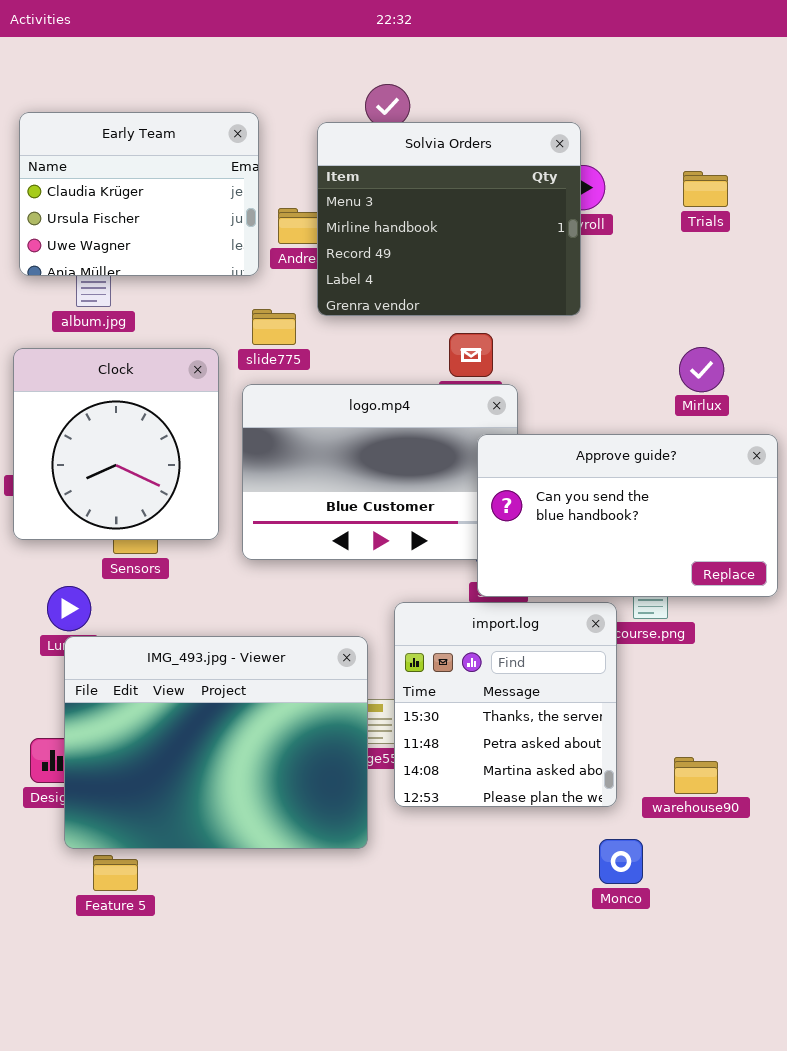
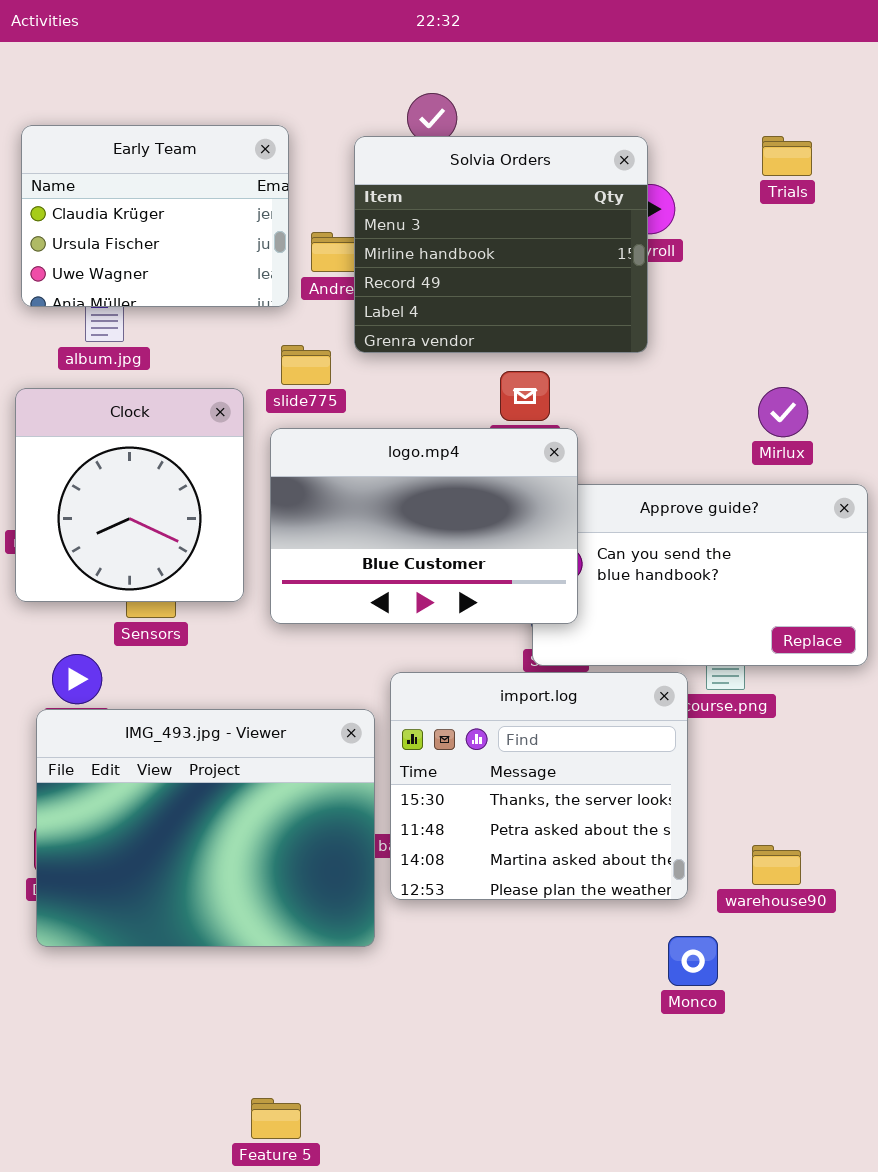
Trials: [683,171,728,207] -> [762,136,812,176], moved
logo.mp4: [242,384,518,560] -> [270,428,578,624], raised
import.log: [394,602,617,807] -> [390,672,688,900], resized
IMG_493.jpg - Viewer: [64,636,368,849] -> [36,709,375,947], moved
Feature 5: [93,855,138,891] -> [251,1098,301,1139], moved

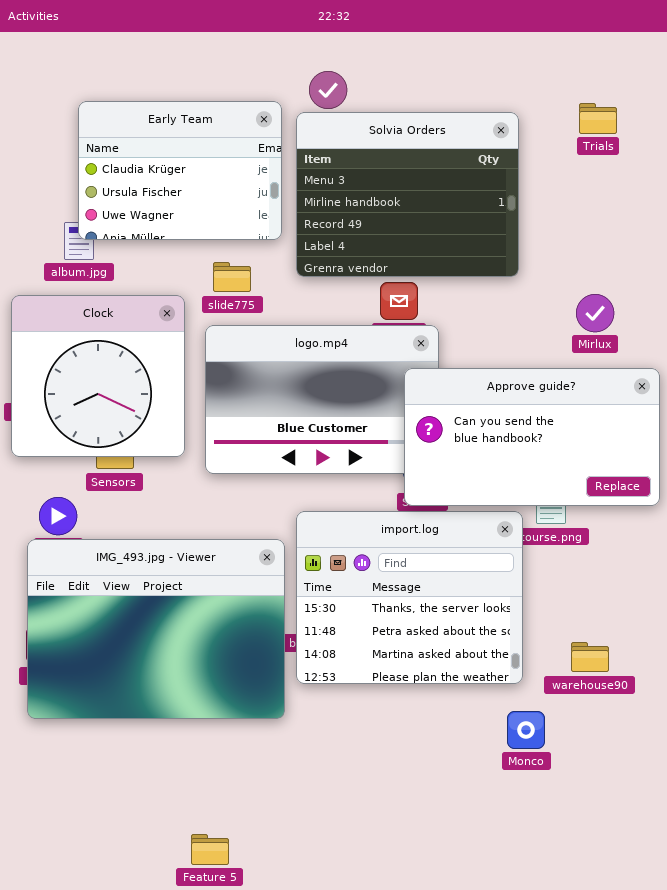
Early Team: [21,125,289,307] -> [78,101,282,240], moved
Solvia Orders: [354,136,648,353] -> [296,112,519,277], moved
Approve guide?: [532,484,868,666] -> [404,368,660,506], raised

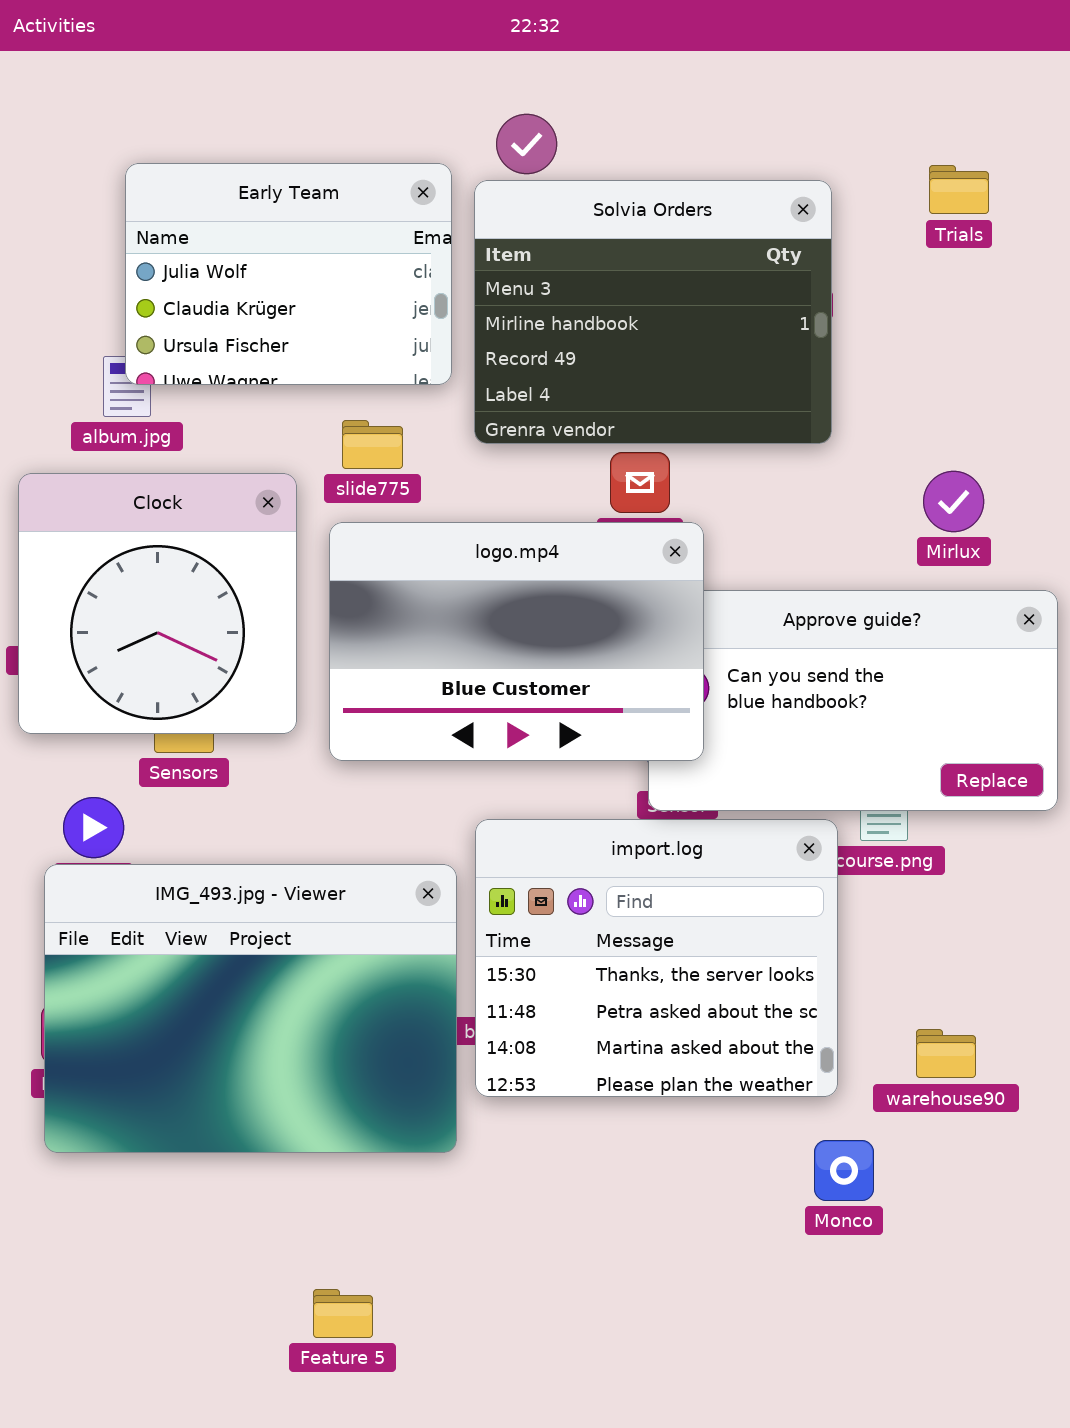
Early Team: [78,101,282,240] -> [125,163,452,385], scrolled up 1 row
logo.mp4: [205,325,439,474] -> [329,522,704,761], raised
Feature 5: [191,834,229,865] -> [313,1289,373,1338], moved

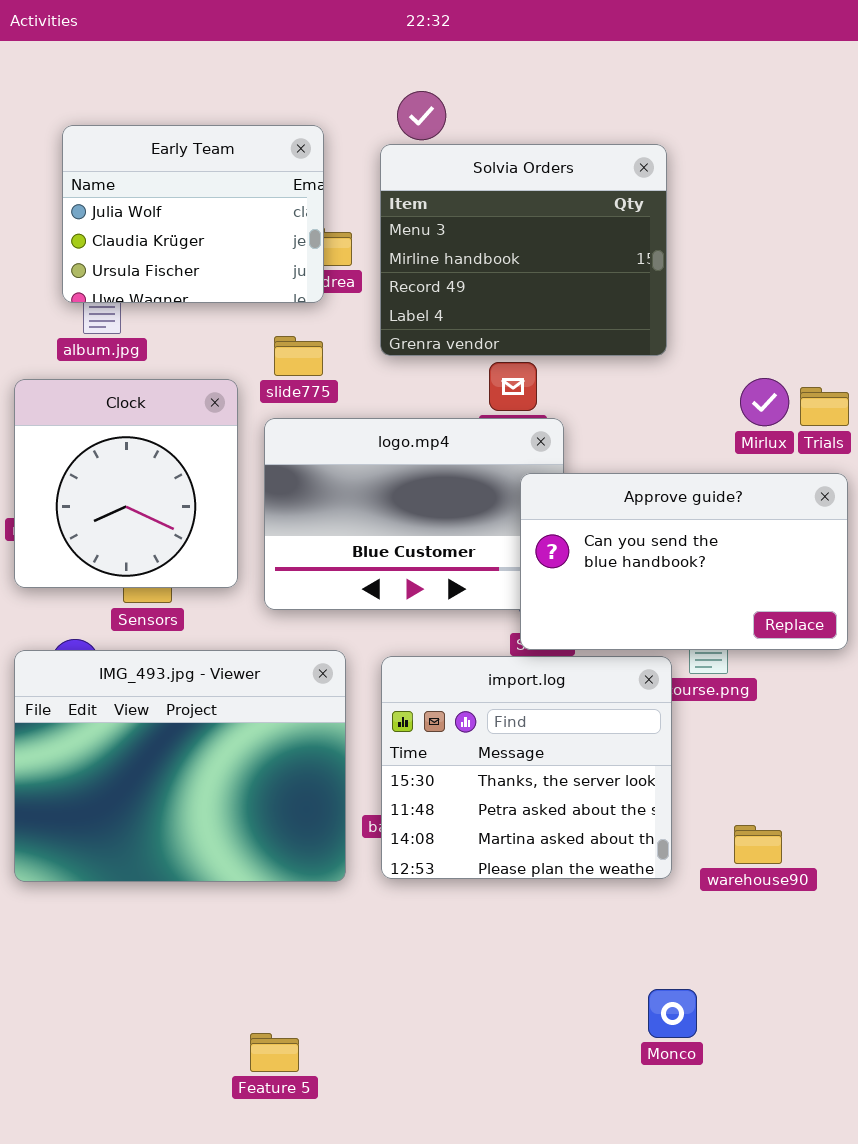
Early Team: [125,163,452,385] -> [62,125,324,303], moved
Trials: [929,165,989,214] -> [800,387,849,426], moved
Approve guide?: [648,590,1058,811] -> [520,473,848,650], raised
IMG_493.jpg - Viewer: [44,864,457,1153] -> [14,650,346,882], moved
Monco: [814,1140,874,1201] -> [648,989,697,1038], moved

